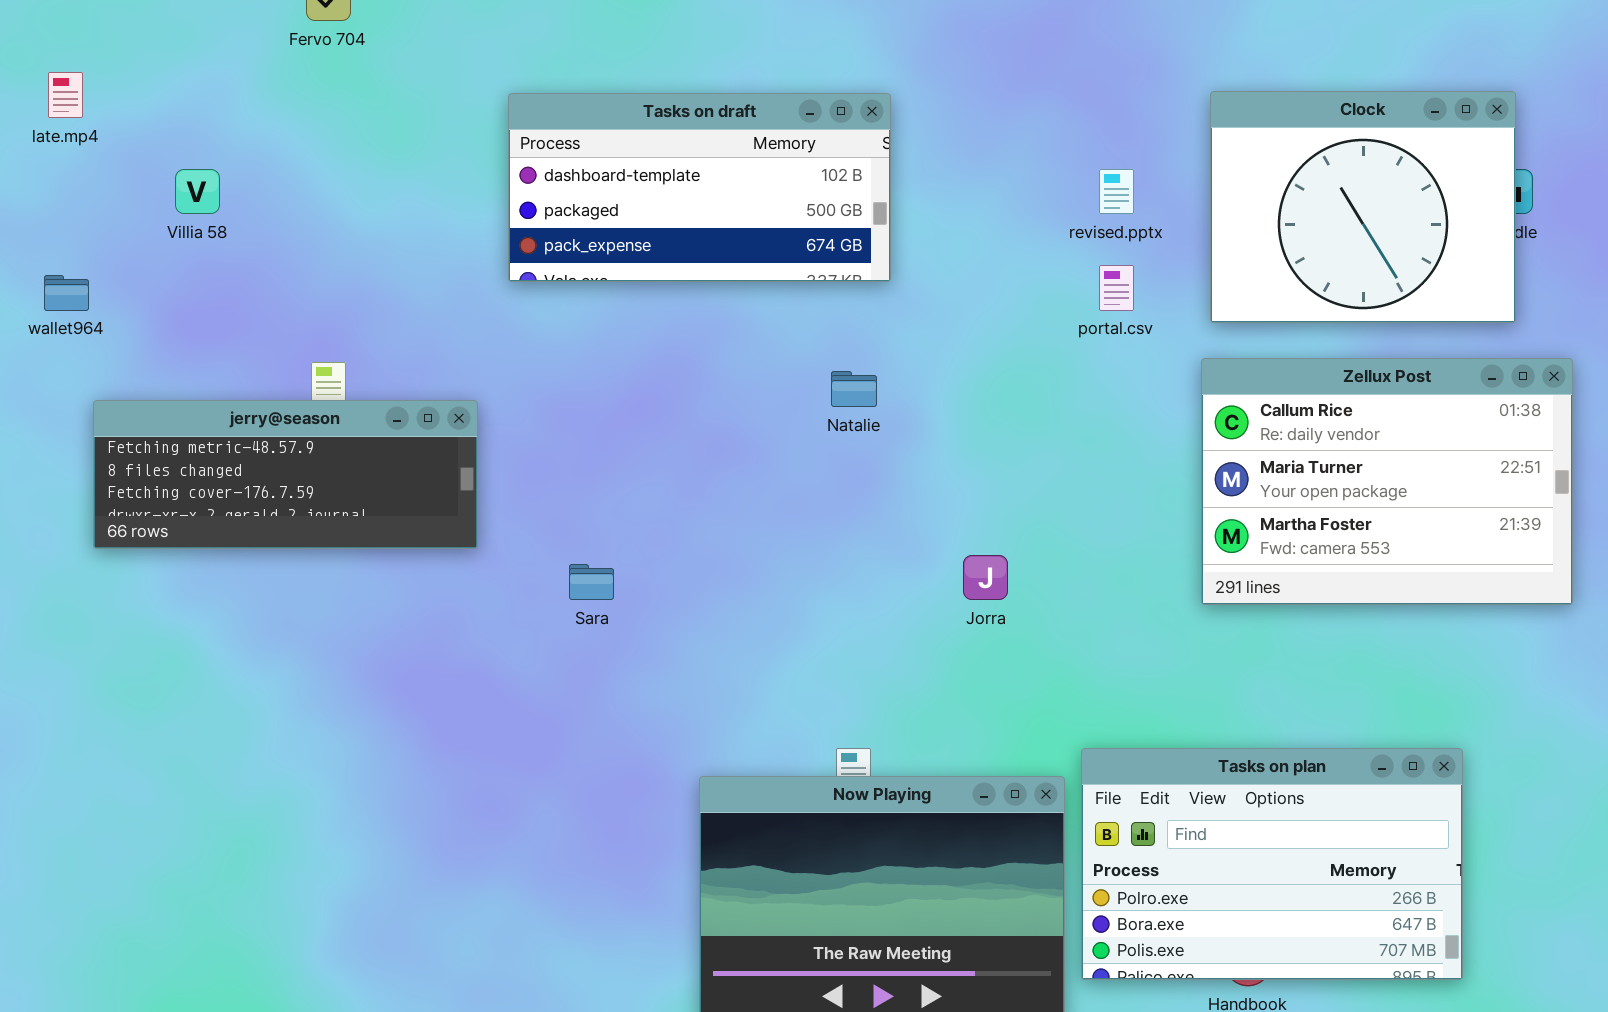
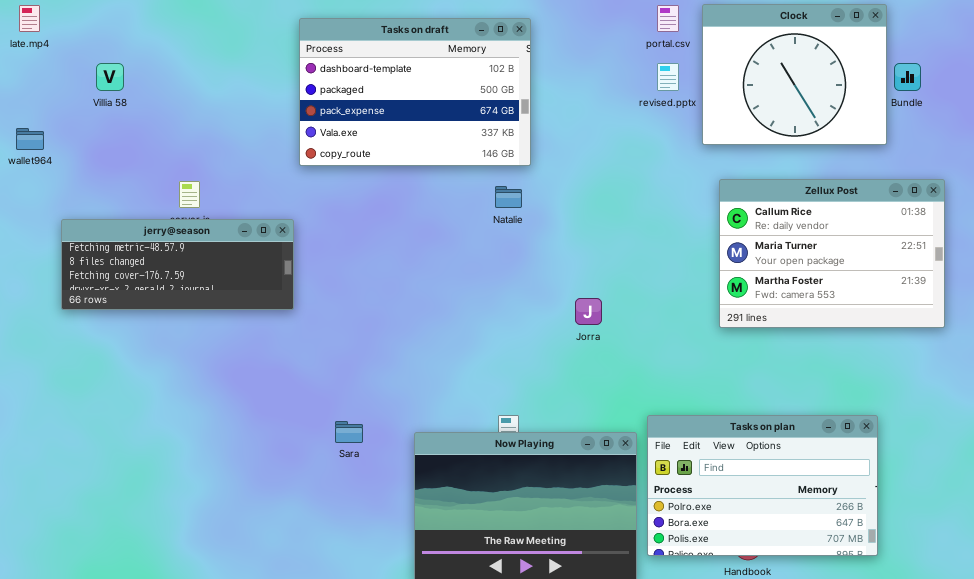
Clock: [1210,91,1516,323] -> [702,4,887,145], moved
Tasks on draft: [508,93,891,282] -> [299,18,531,166], resized
portal.csv: [1099,265,1134,311] -> [657,5,679,32], moved
jerry@season: [93,400,478,549] -> [61,219,294,310], moved
Sara: [569,564,614,600] -> [335,421,363,443], moved

